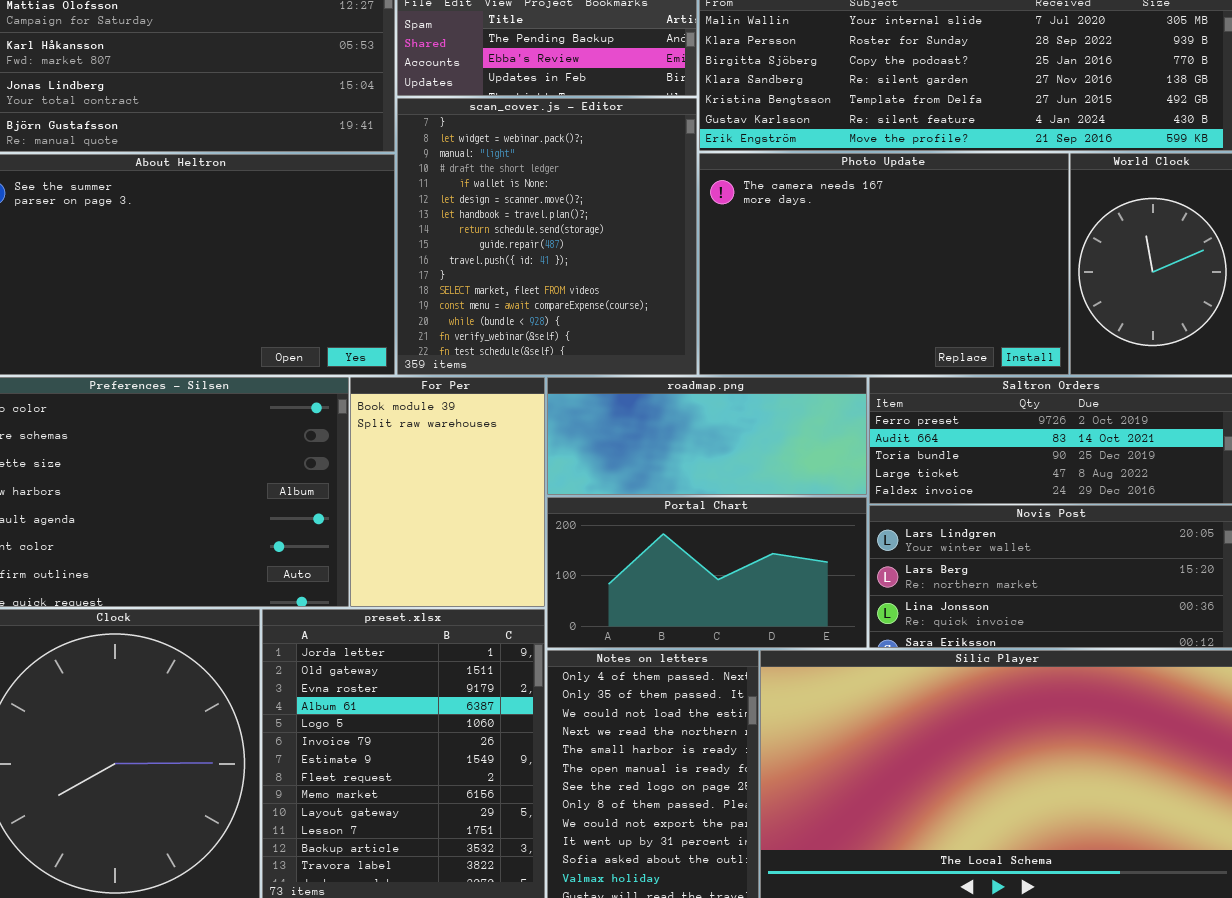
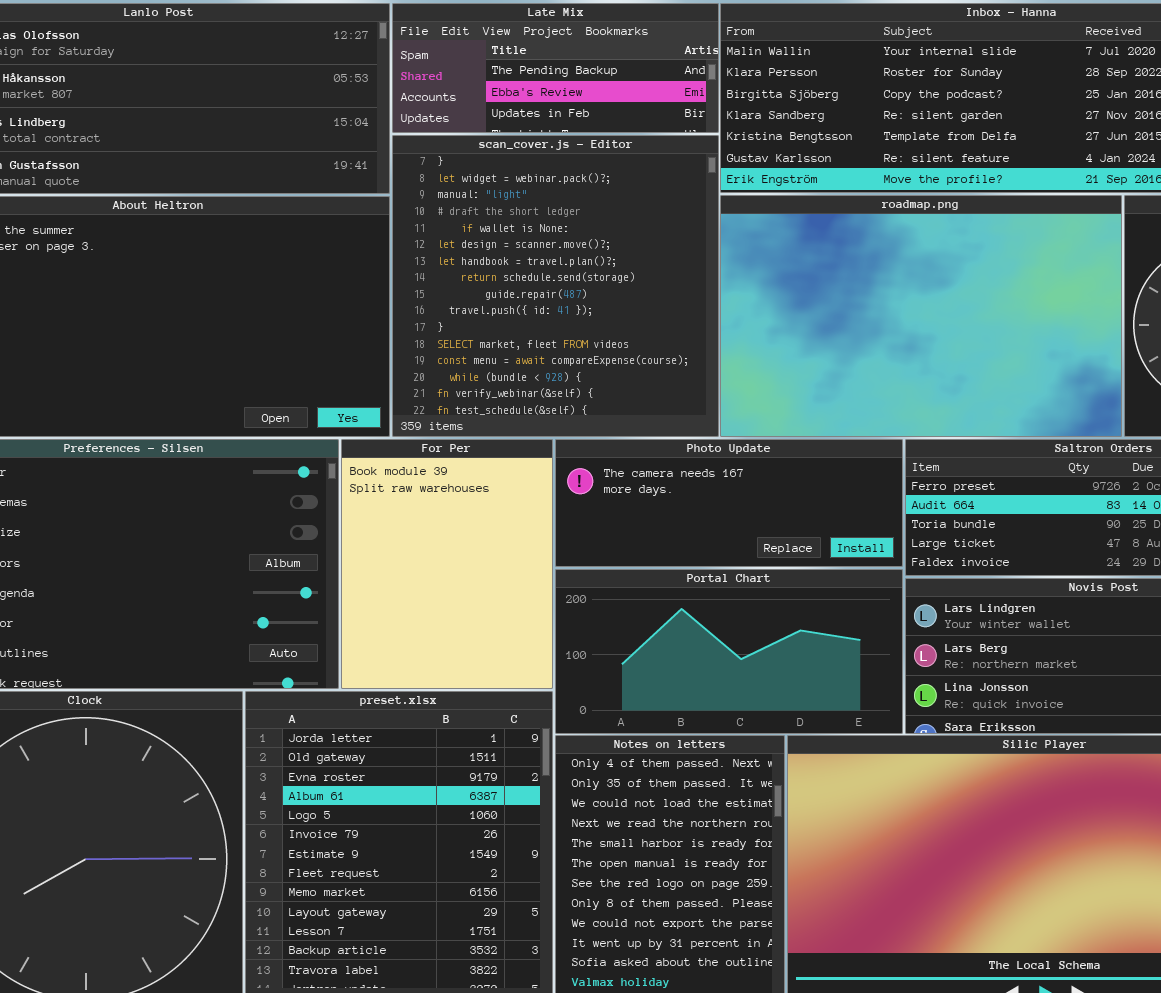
Photo Update: [699,153,1069,375] -> [555,439,903,567], moved, resized
roadmap.png: [547,377,867,495] -> [720,195,1122,437], moved, resized

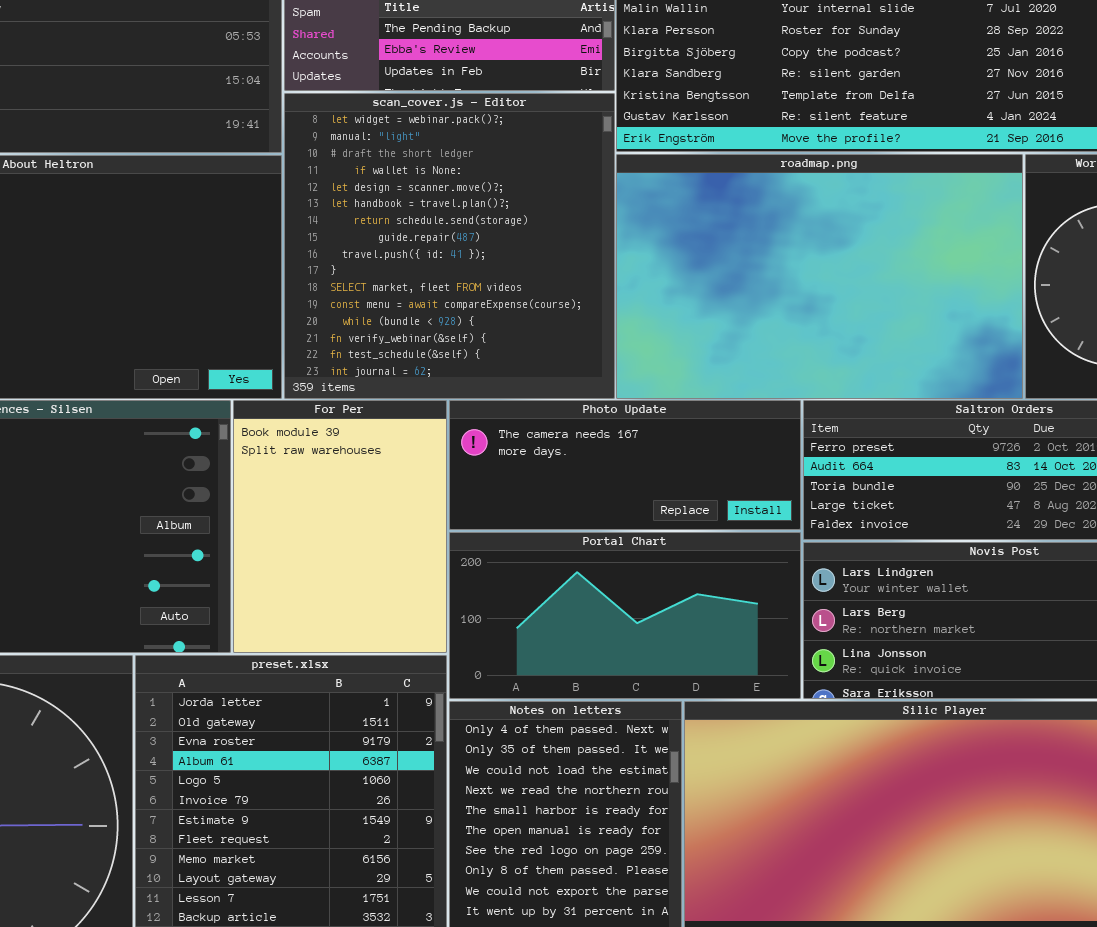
scan_cover.js - Editor: [392,135,719,437] -> [284,93,615,399], scrolled down 1 row

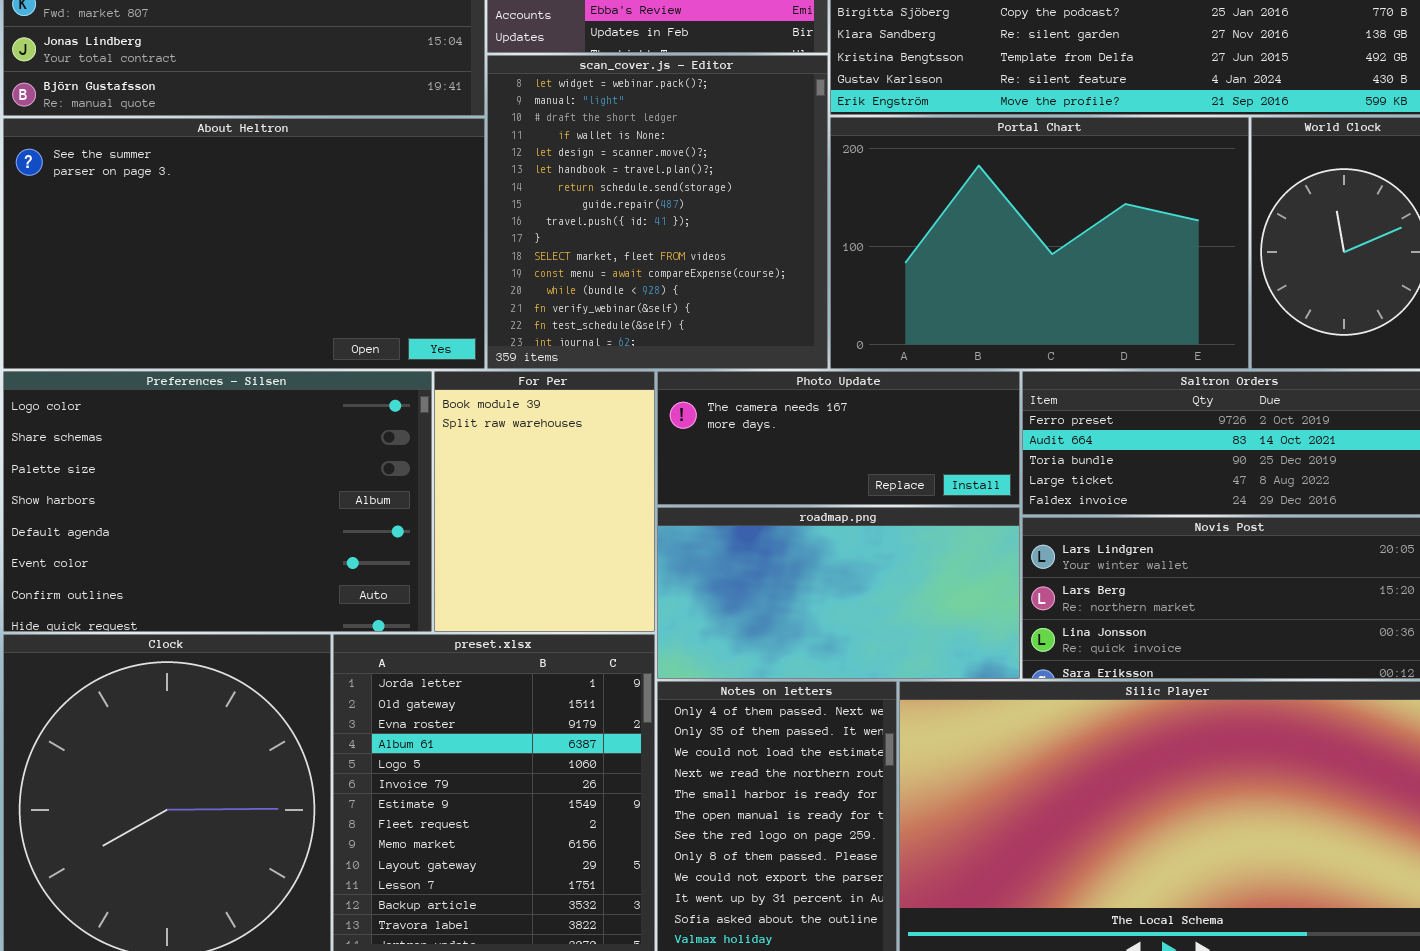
roadmap.png: [616,154,1023,399] -> [657,507,1020,679], moved, resized
Portal Chart: [449,532,801,699] -> [830,117,1249,369], moved, resized

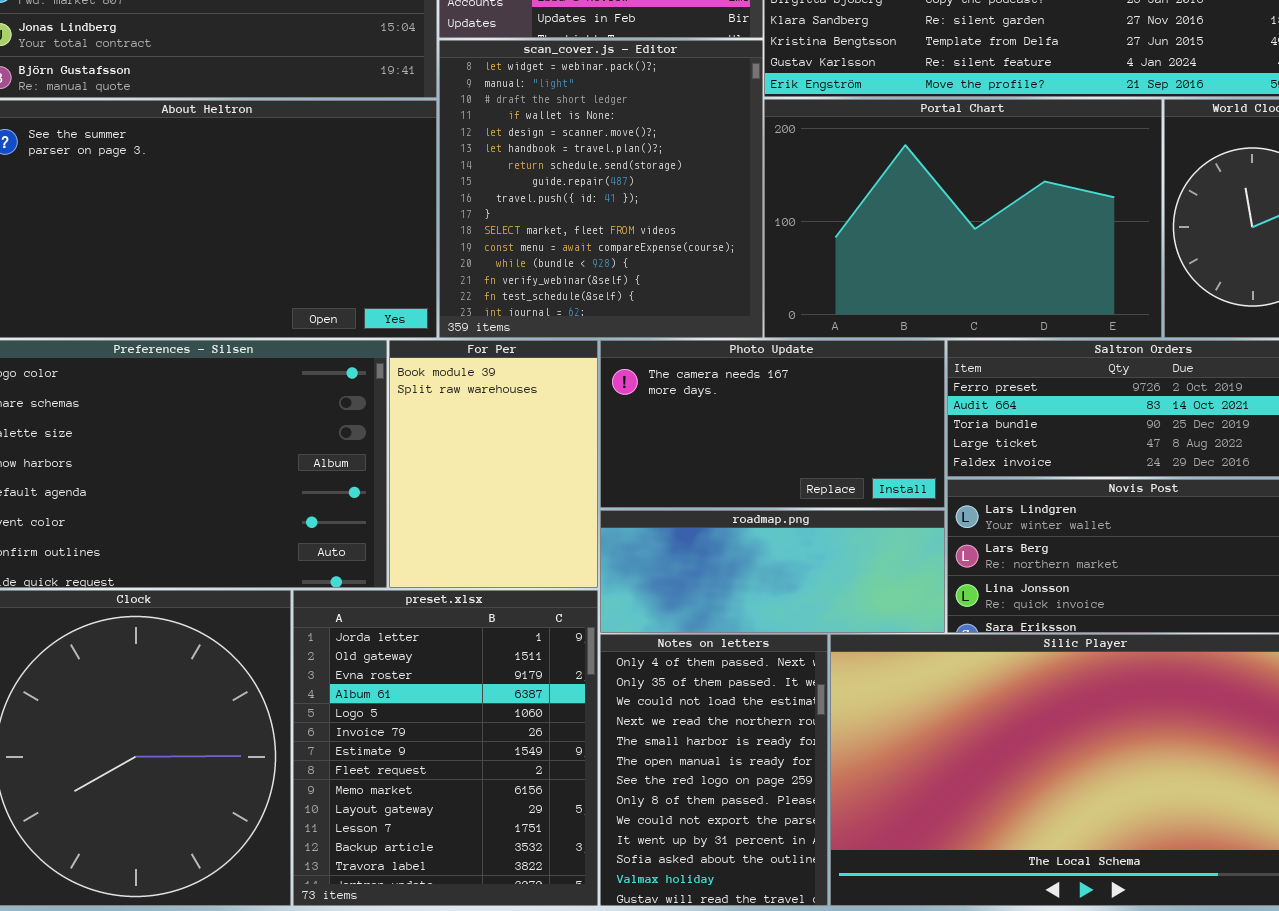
Photo Update: [657,371,1020,505] -> [600,340,945,508], resized
roadmap.png: [657,507,1020,679] -> [600,510,945,633], resized

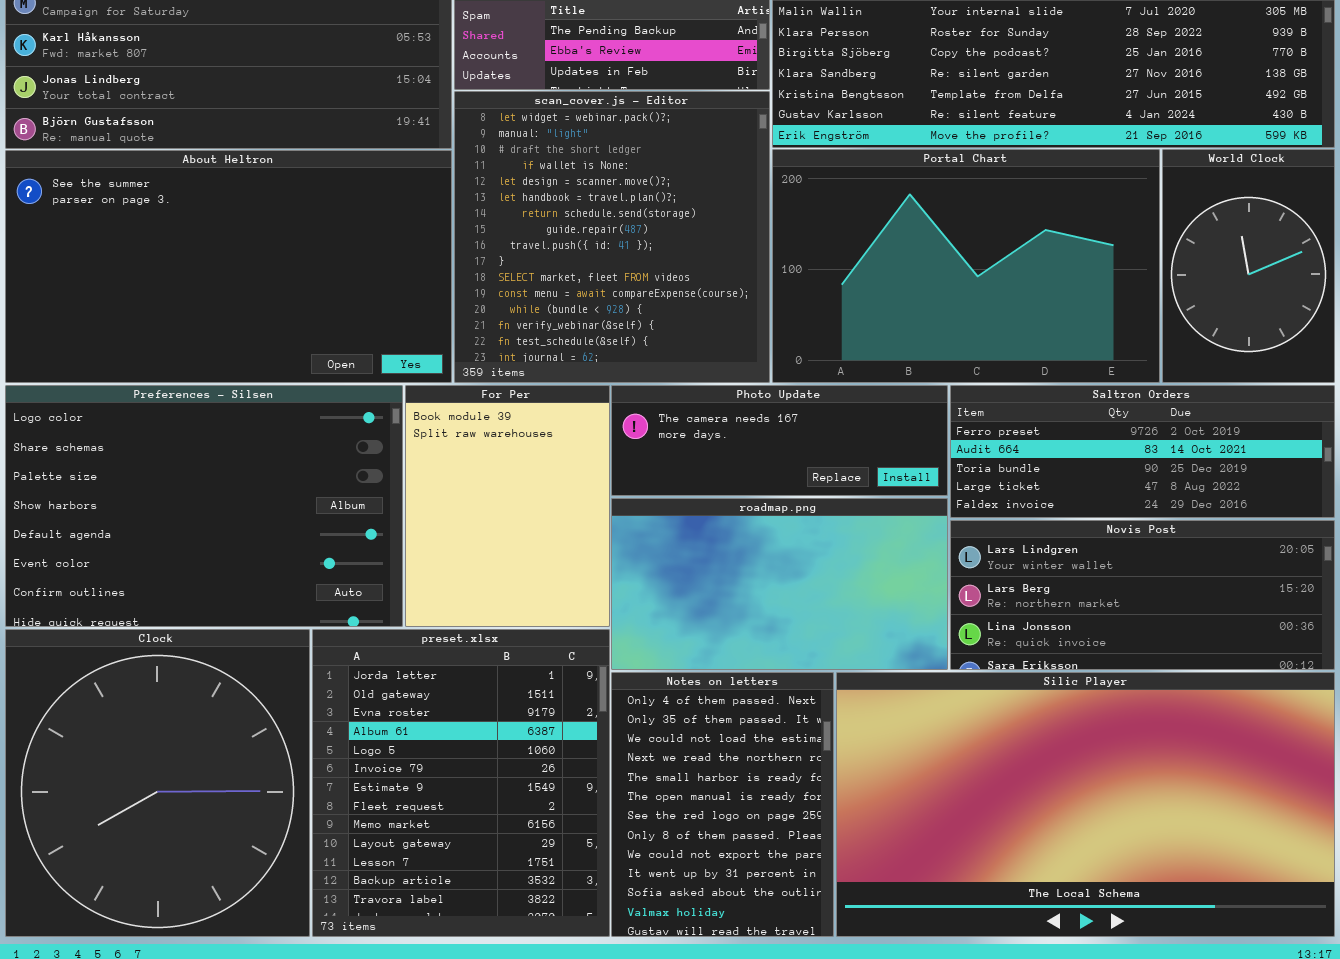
Photo Update: [600,340,945,508] -> [611,385,948,496], resized
roadmap.png: [600,510,945,633] -> [611,498,948,670], resized

